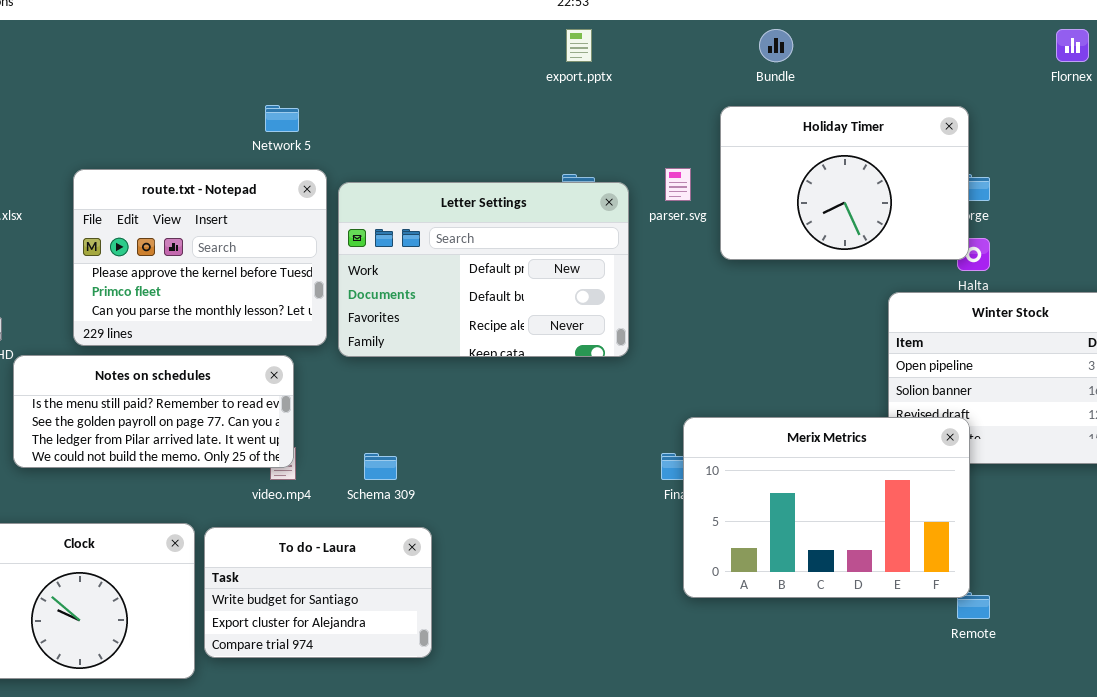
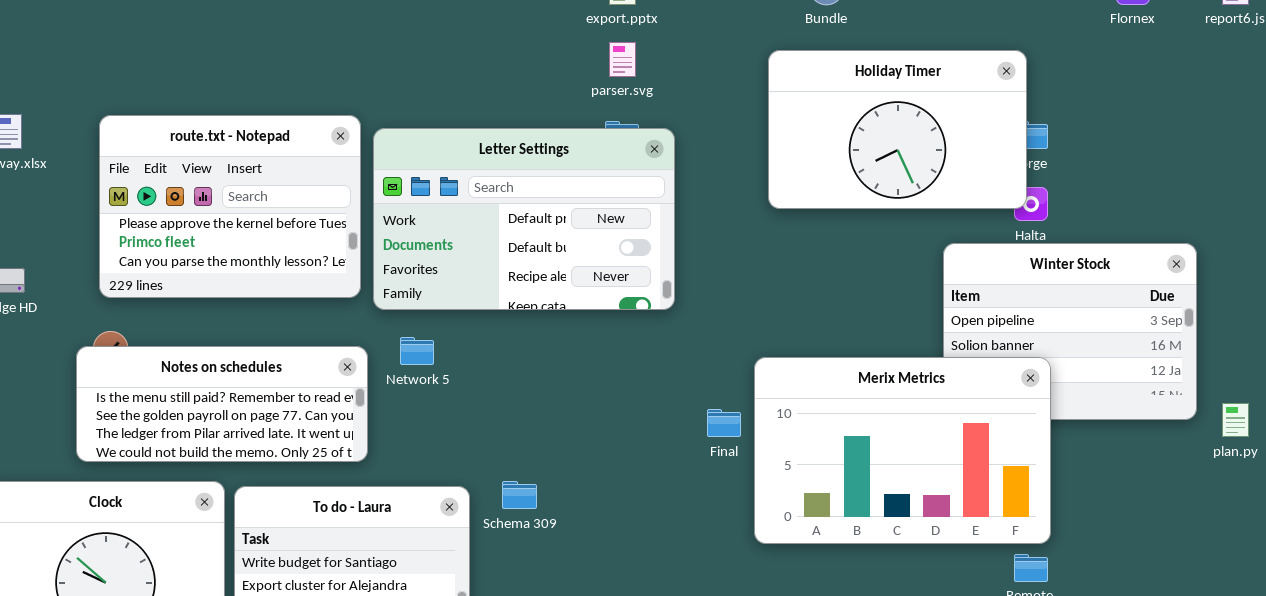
Network 5: [265,105,299,132] -> [400,337,434,365], moved
parser.svg: [665,168,691,201] -> [609,42,636,77], moved
Notes on schedules: [13,355,294,468] -> [76,346,368,462], moved
Merix Metrics: [683,417,970,598] -> [754,357,1051,544], moved
Schema 309: [364,453,397,480] -> [502,481,537,509], moved

